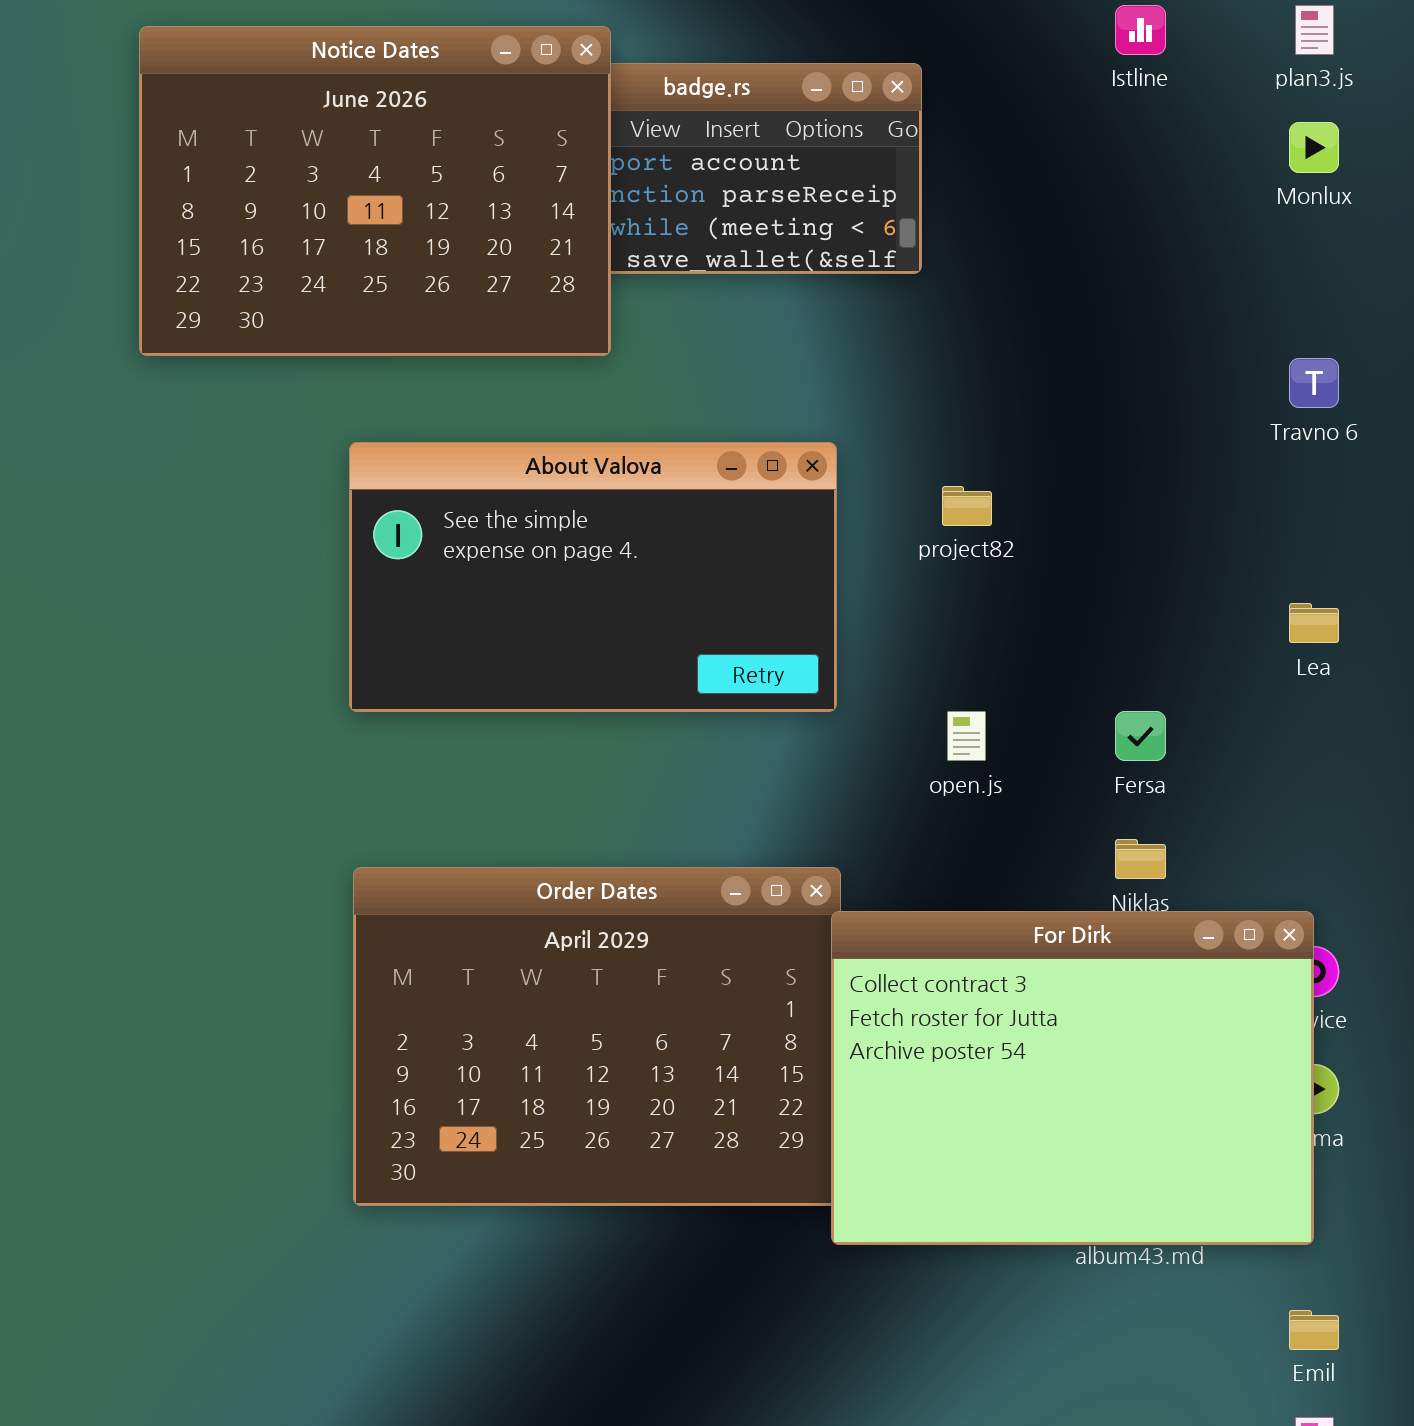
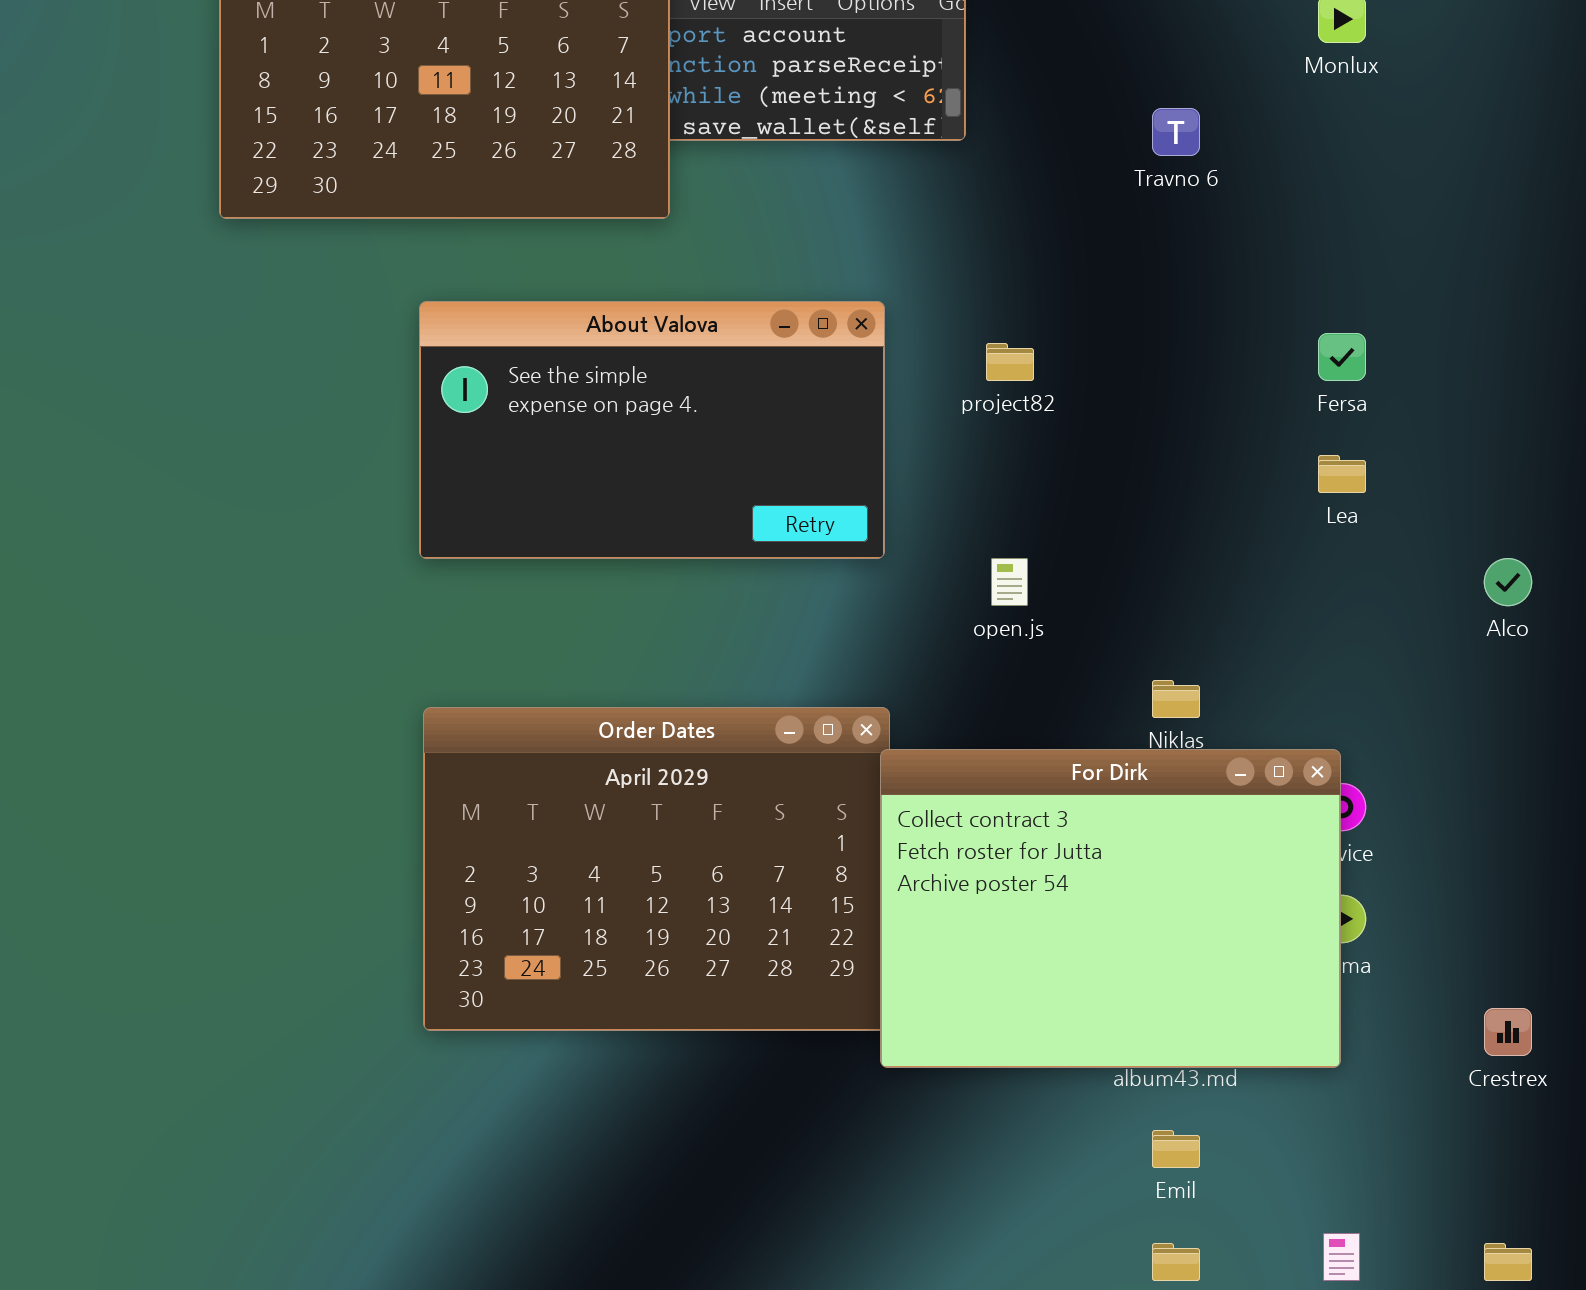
Travno 6: [1289,358,1339,408] -> [1152,108,1200,156], moved
Fersa: [1115,711,1166,761] -> [1318,333,1366,381], moved
Emil: [1289,1310,1339,1350] -> [1152,1130,1200,1168], moved

